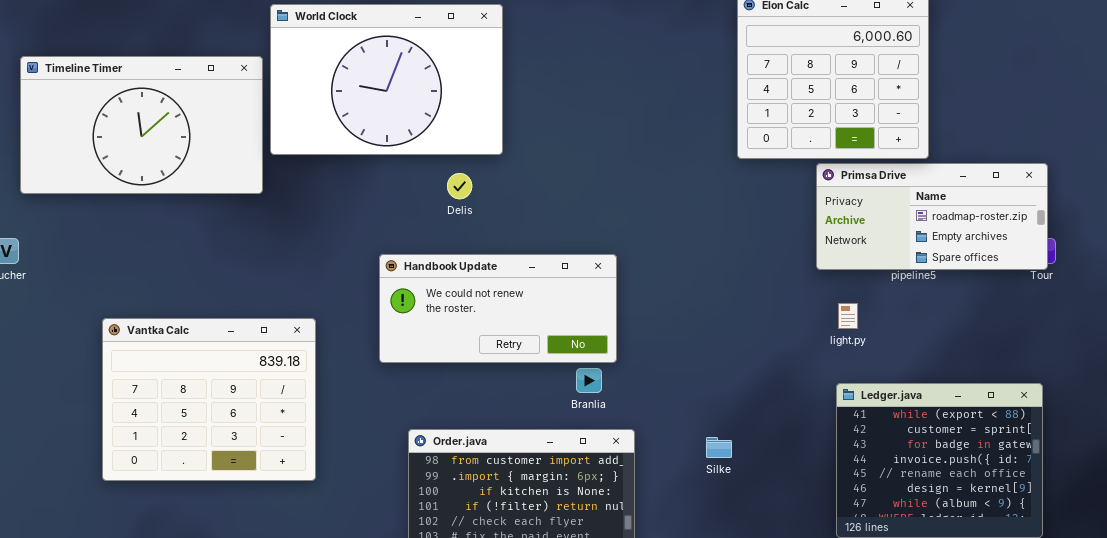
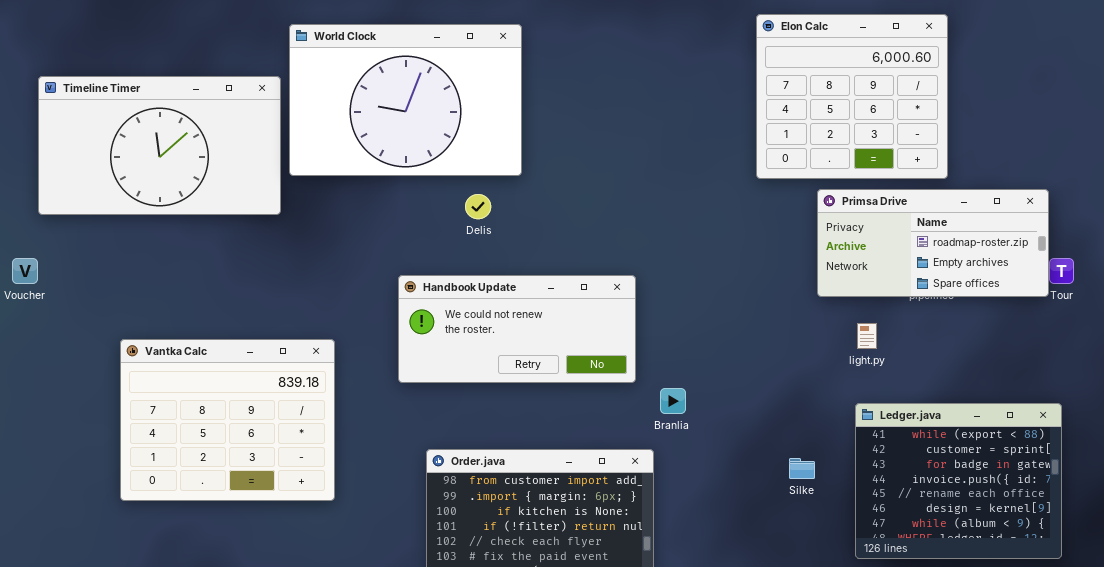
Primsa Drive: [816,163,1048,270] -> [817,189,1049,297], moved
Branlia: [576,368,602,393] -> [660,388,686,414], moved
Silke: [706,437,732,458] -> [789,458,815,479], moved

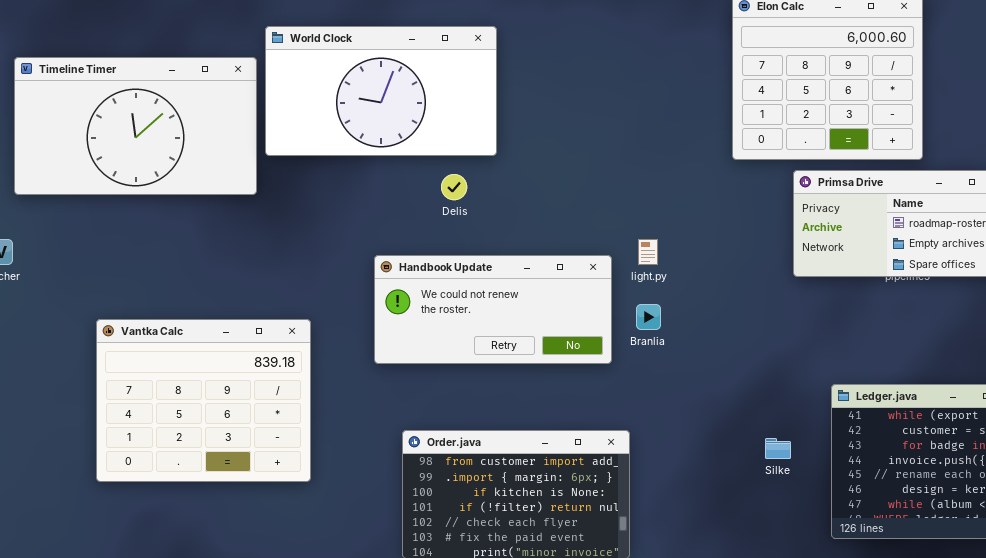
World Clock: [289,24,522,176] -> [265,26,497,156], resized
light.py: [857,323,877,349] -> [638,239,658,265], moved
Branlia: [660,388,686,414] -> [636,304,661,330], moved

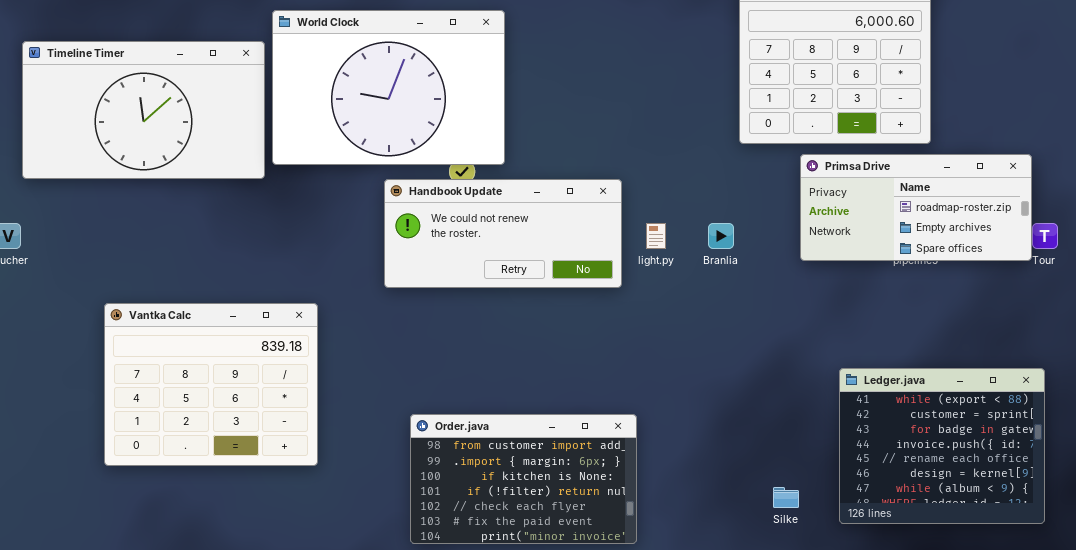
World Clock: [265,26,497,156] -> [272,10,505,165], resized
Handbook Update: [374,255,612,364] -> [384,179,622,288], moved
Branlia: [636,304,661,330] -> [708,223,734,249], moved
Silke: [765,438,791,459] -> [773,487,799,508], moved

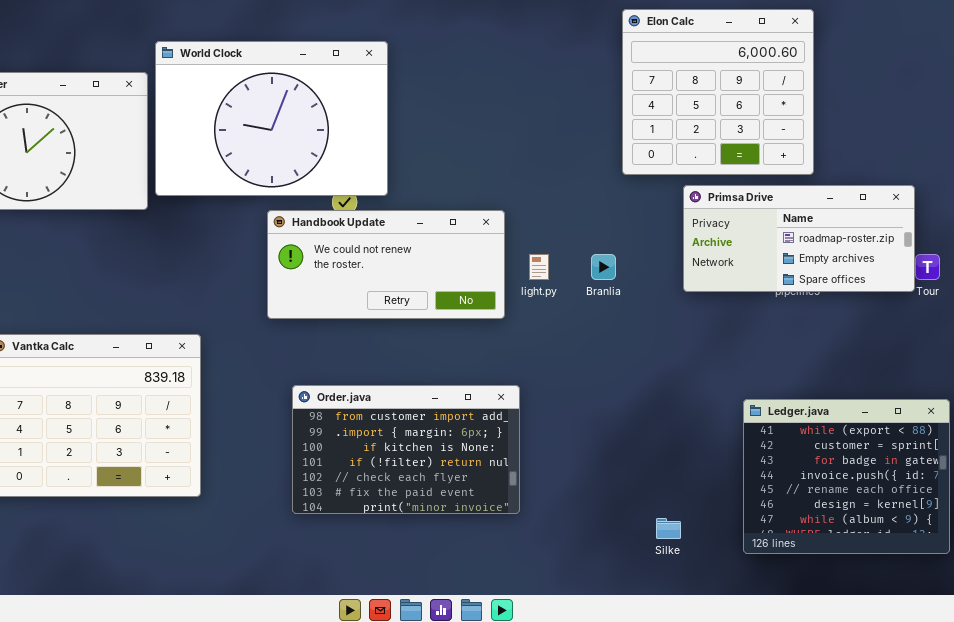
Ledger.java: [839,368,1045,524] -> [743,399,950,554], moved
Order.java: [410,414,637,544] -> [292,385,520,514], moved

